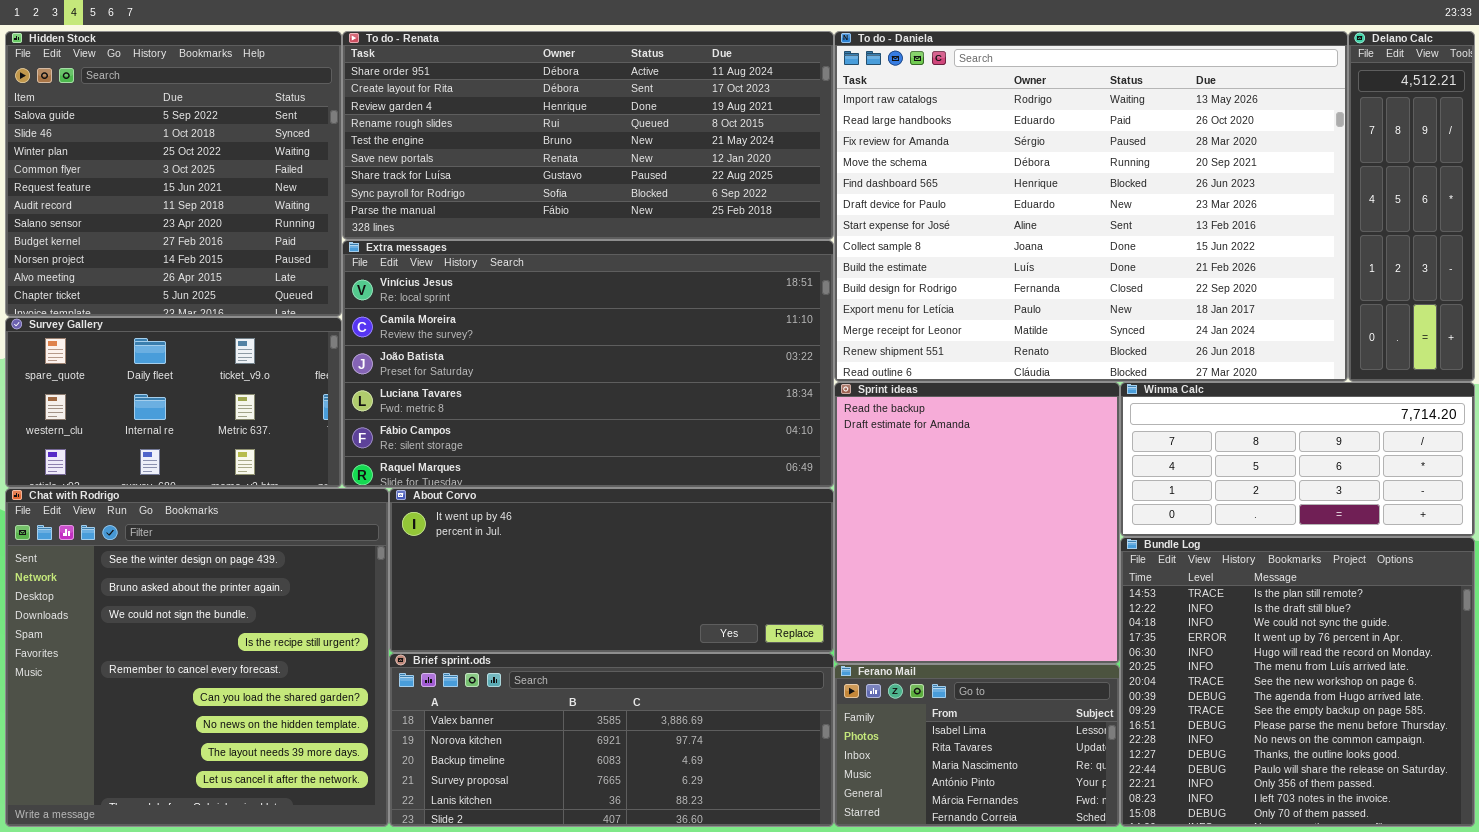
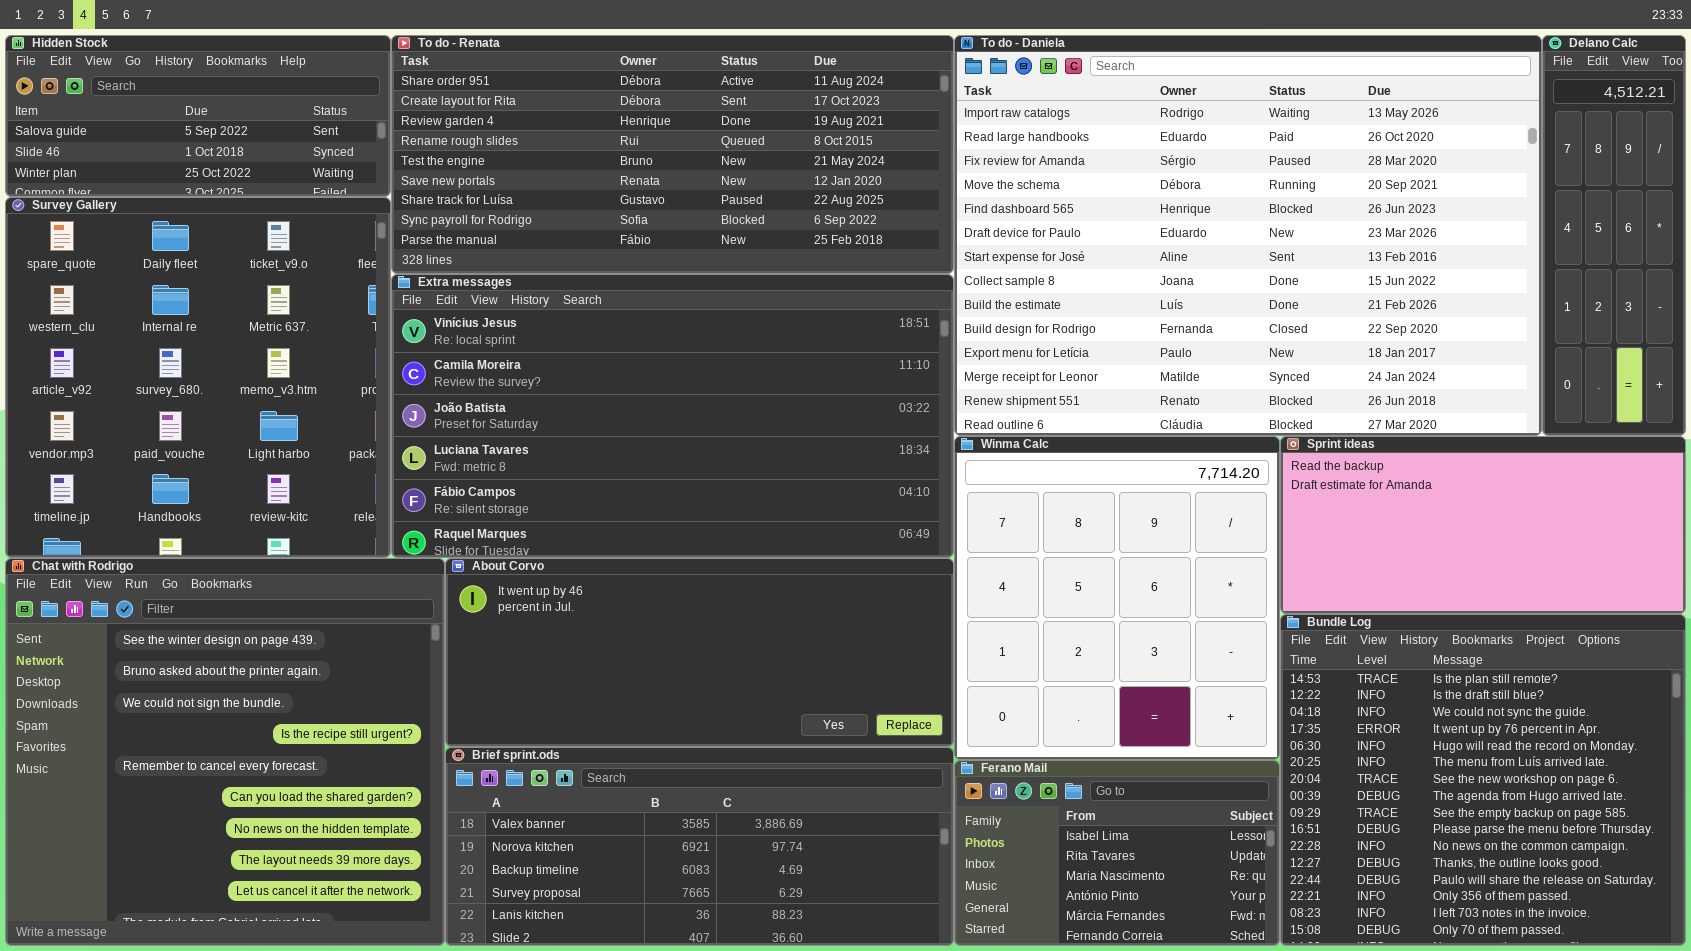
Hidden Stock: [5,31,342,317] -> [5,35,391,197], resized
Survey Gallery: [5,317,342,488] -> [5,197,391,558], resized
Sprint ideas: [834,382,1120,664] -> [1280,436,1686,614], moved, resized
Winma Calc: [1120,382,1475,537] -> [954,436,1280,760], moved, resized

